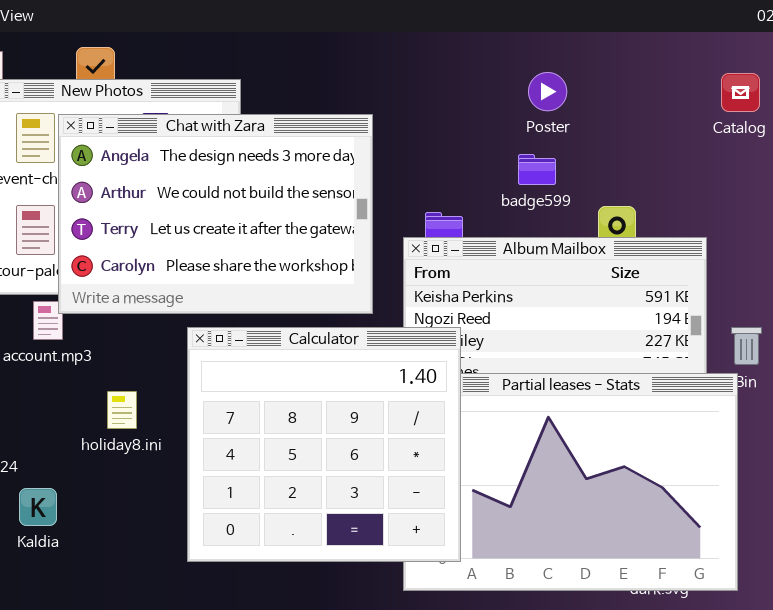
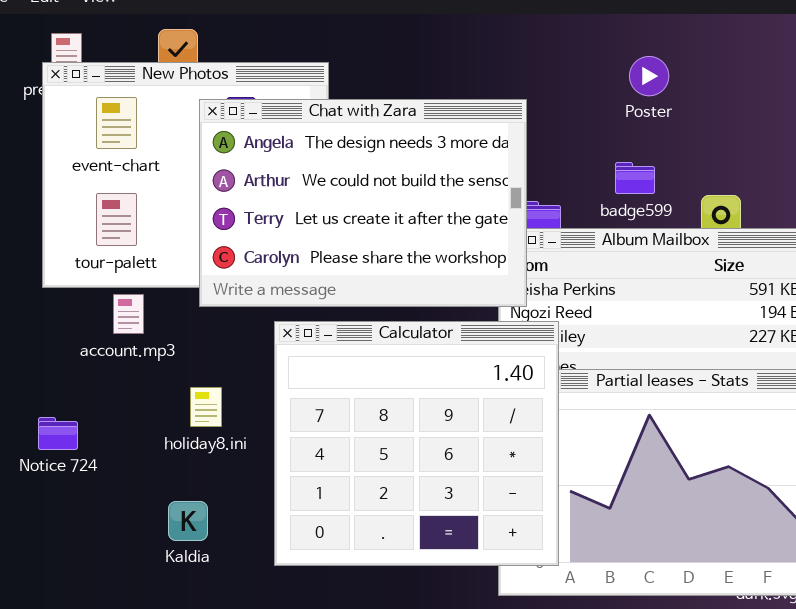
Chat with Zara: [58,114,373,314] -> [199,99,527,307], moved
badge599: [518,154,556,185] -> [615,162,655,194], moved
Kaldia: [19,488,57,526] -> [168,501,208,541], moved

